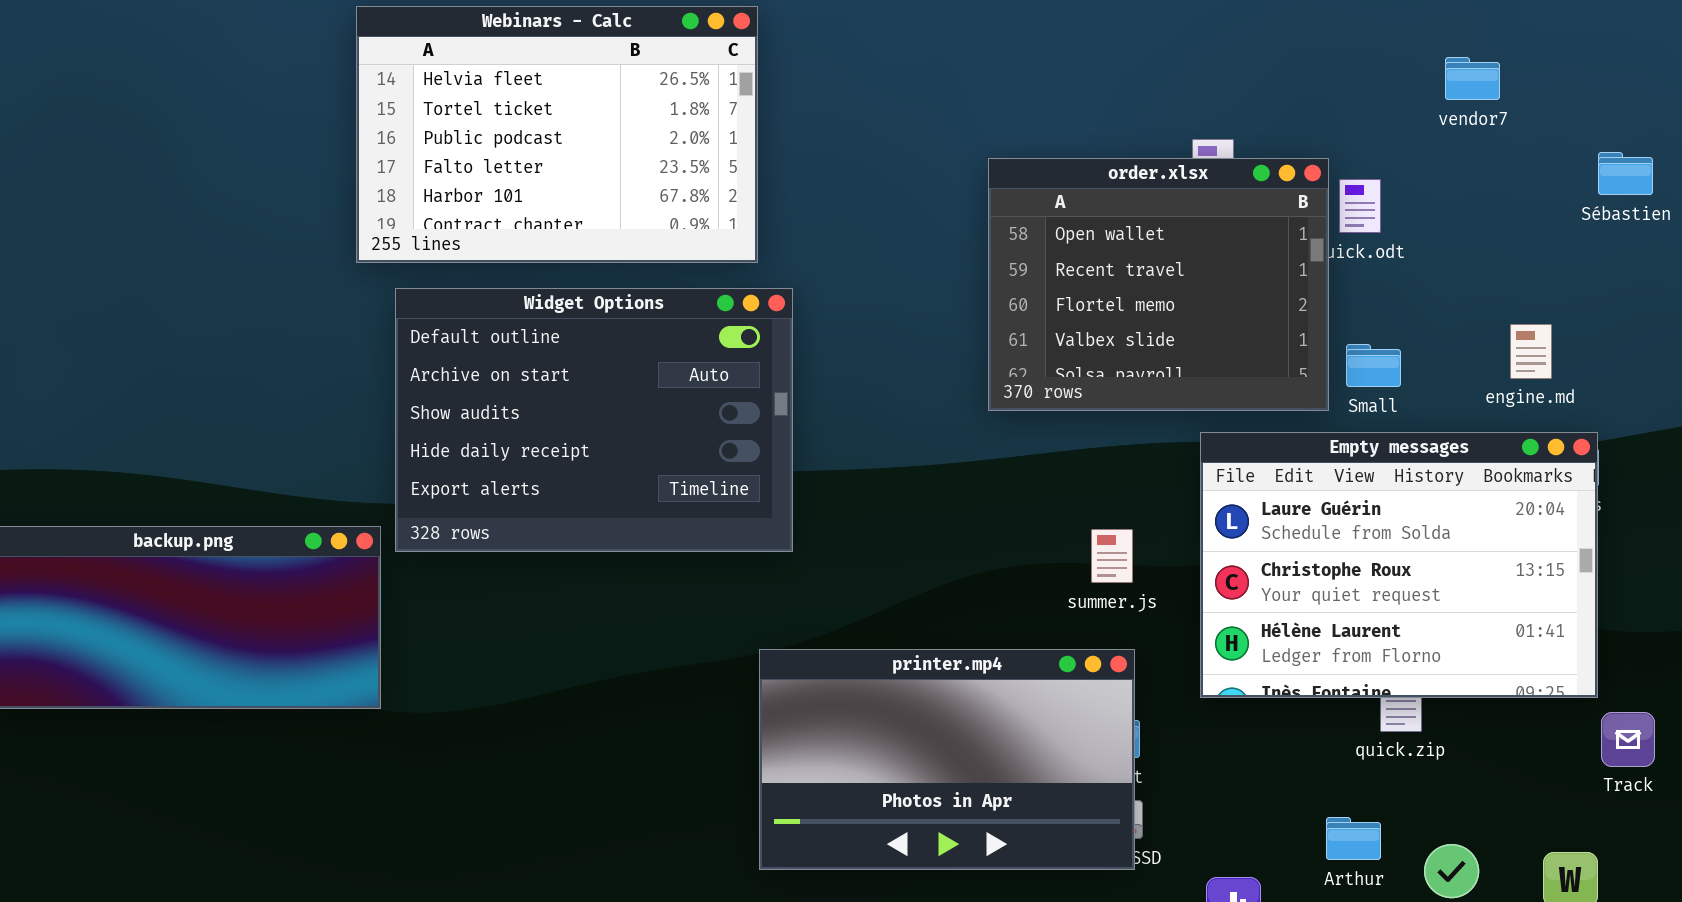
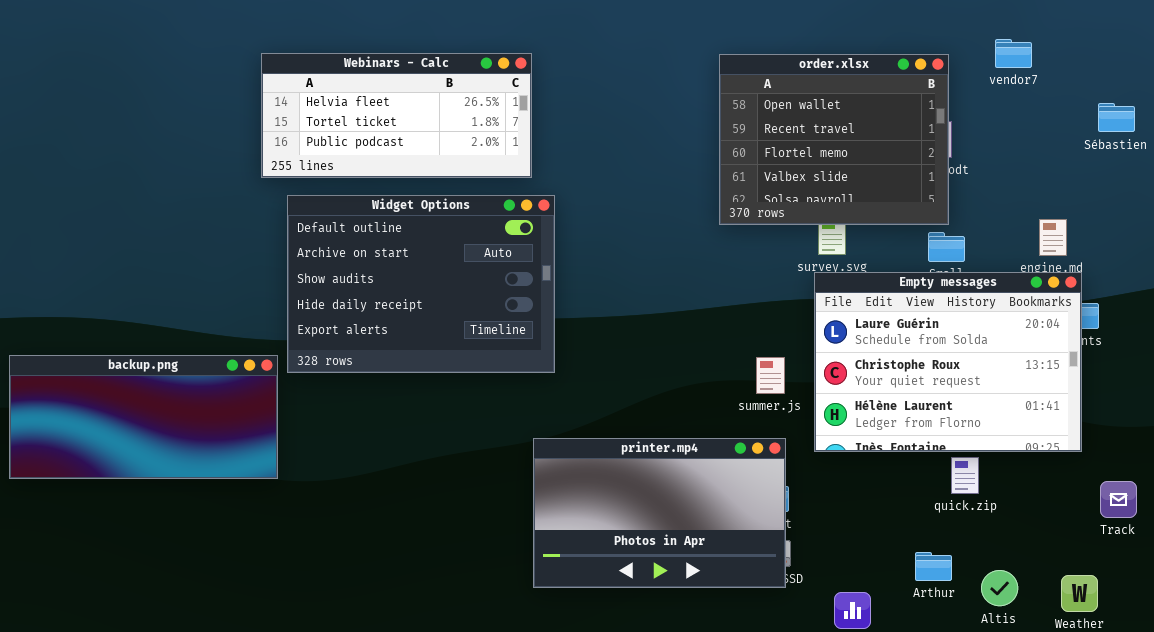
Webinars - Calc: [356,6,758,263] -> [261,53,532,178], resized
order.xlsx: [988,158,1329,411] -> [719,54,949,225], moved
Empty messages: [1200,432,1598,698] -> [814,272,1082,452], moved

